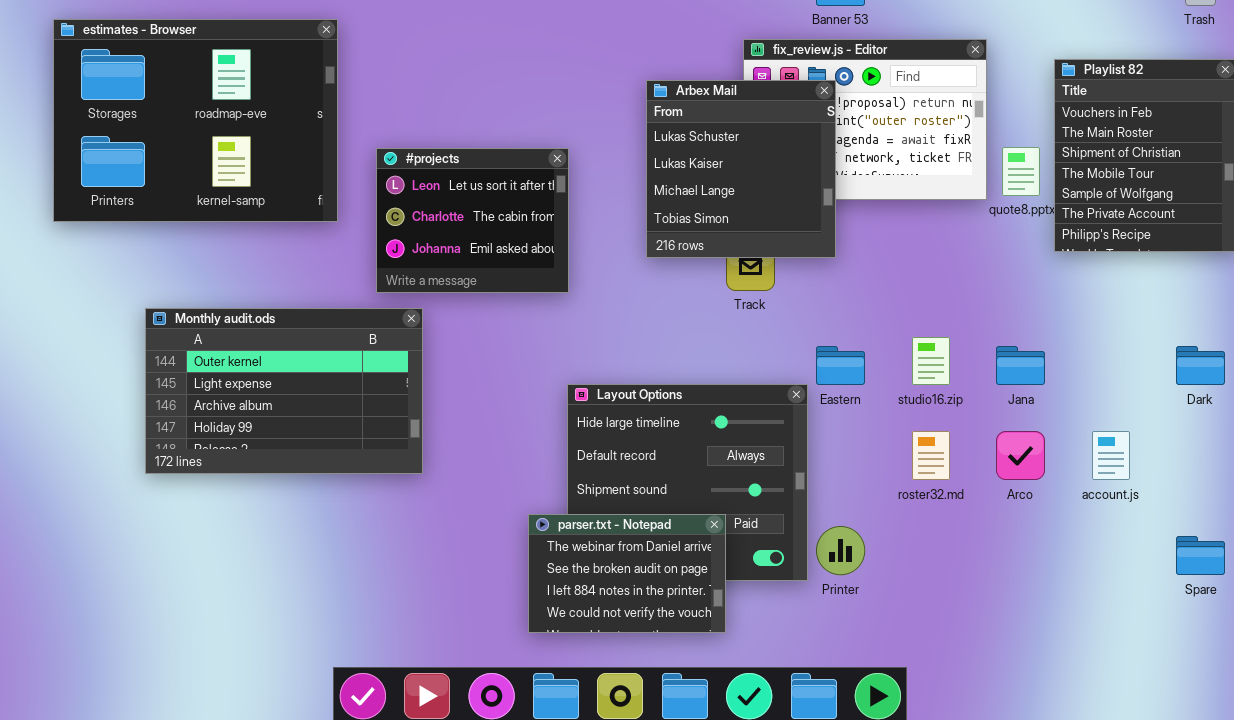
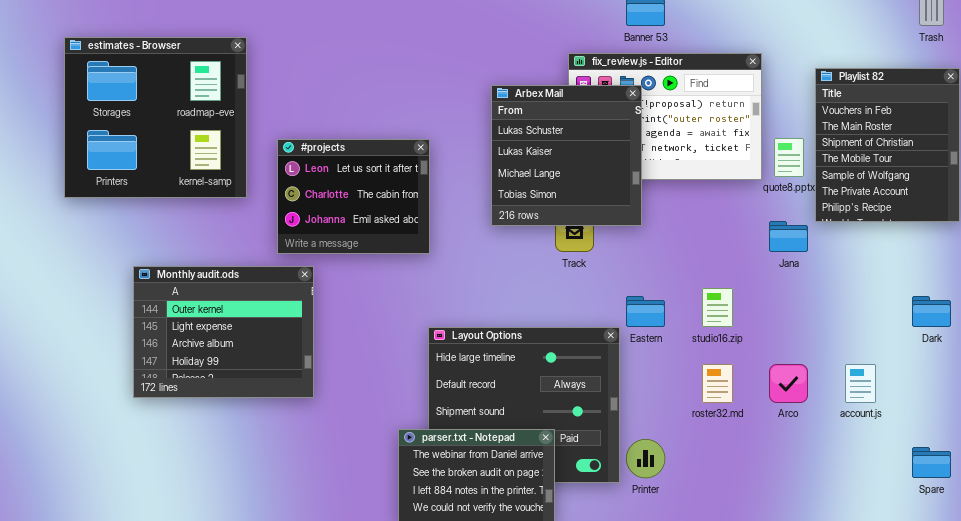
estimates - Browser: [53,19,338,222] -> [64,37,247,198], resized
Monthly audit.ods: [145,308,423,474] -> [133,266,314,398], resized
Jana: [996,346,1045,385] -> [769,221,808,252], moved

